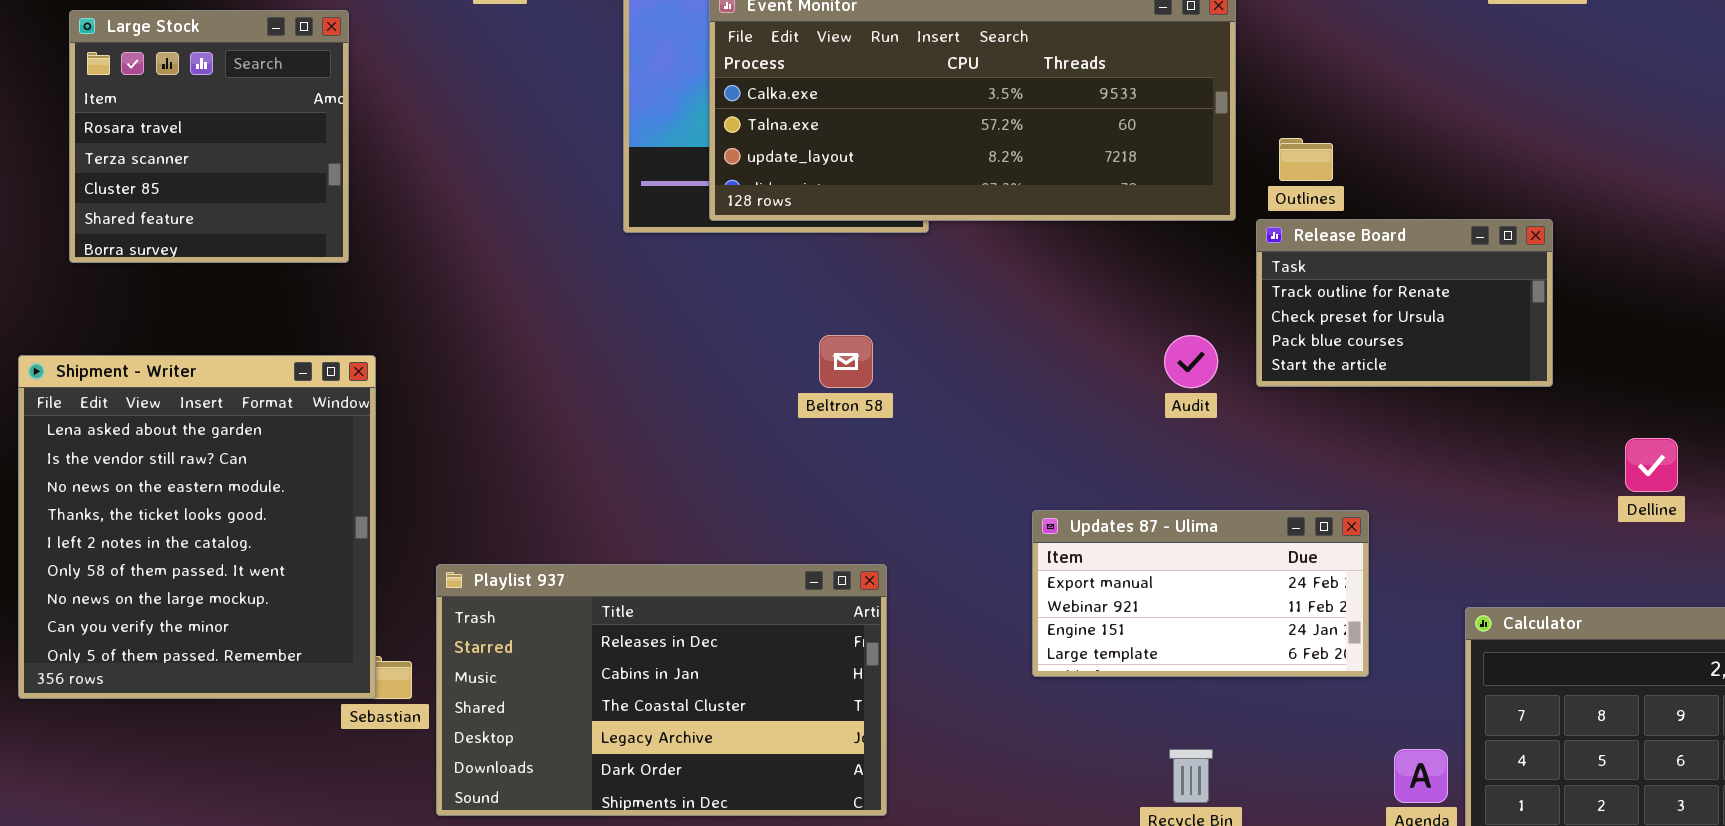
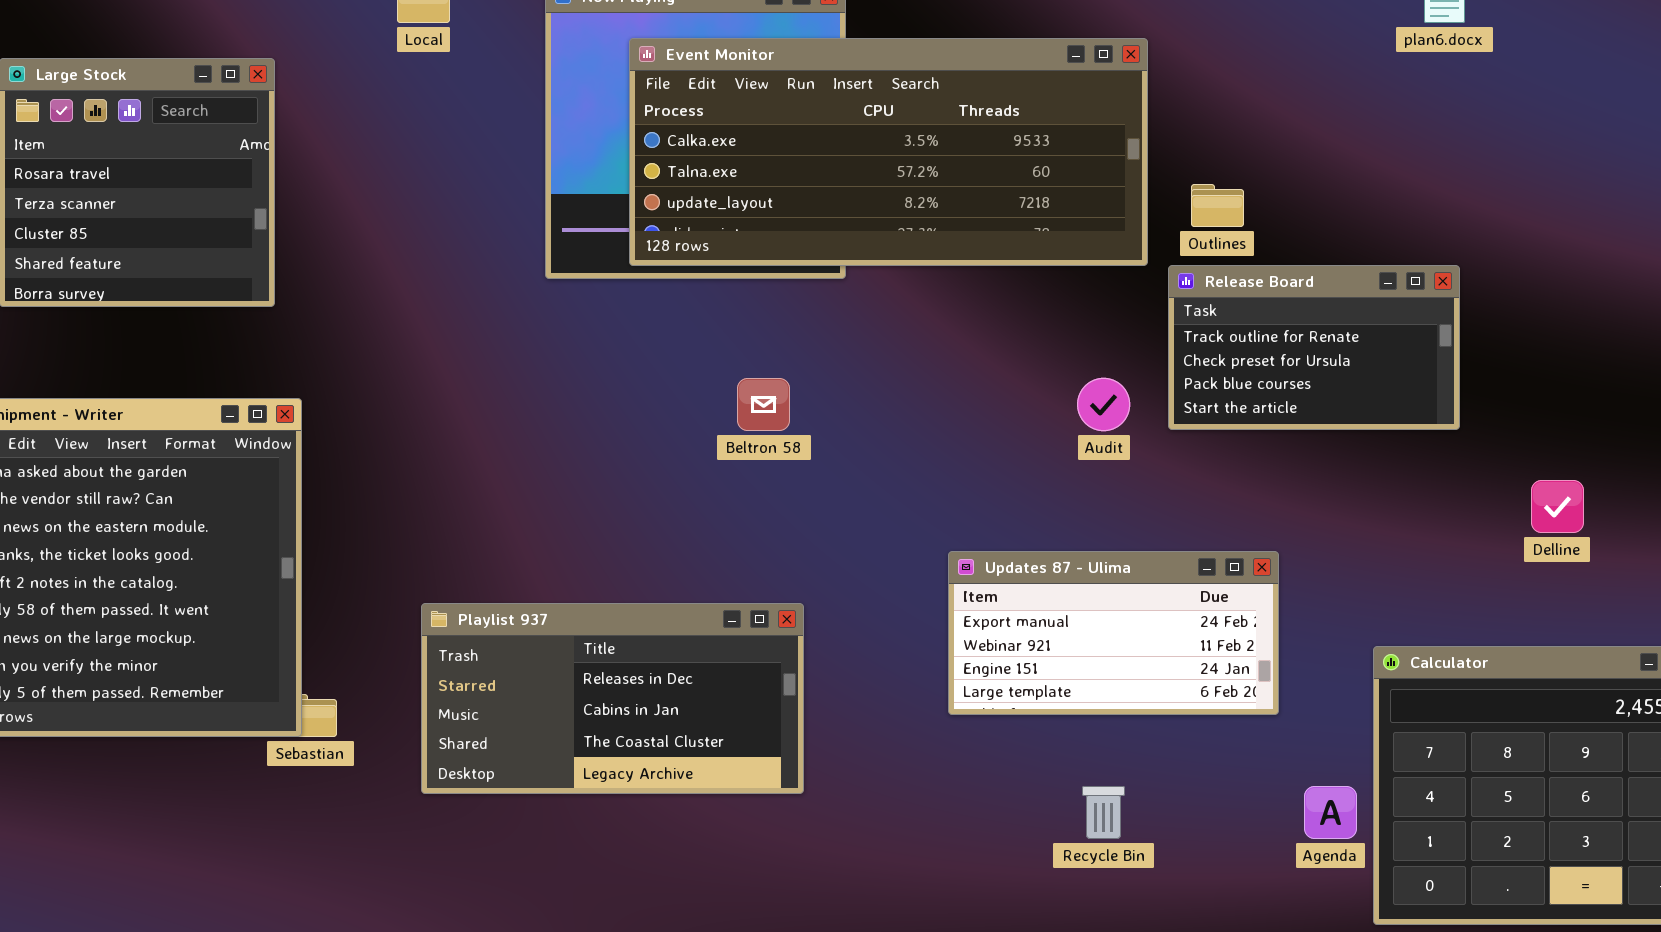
Playlist 937: [436,564,887,816] -> [421,603,804,794], resized

